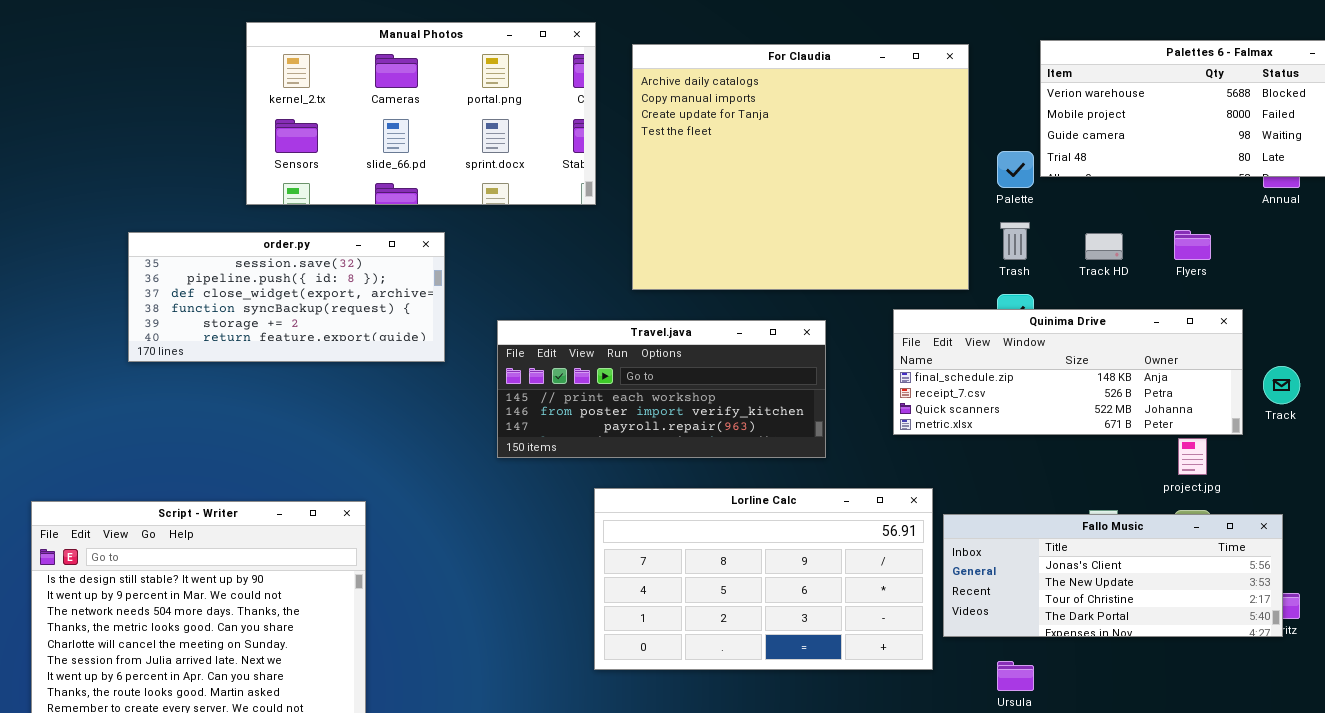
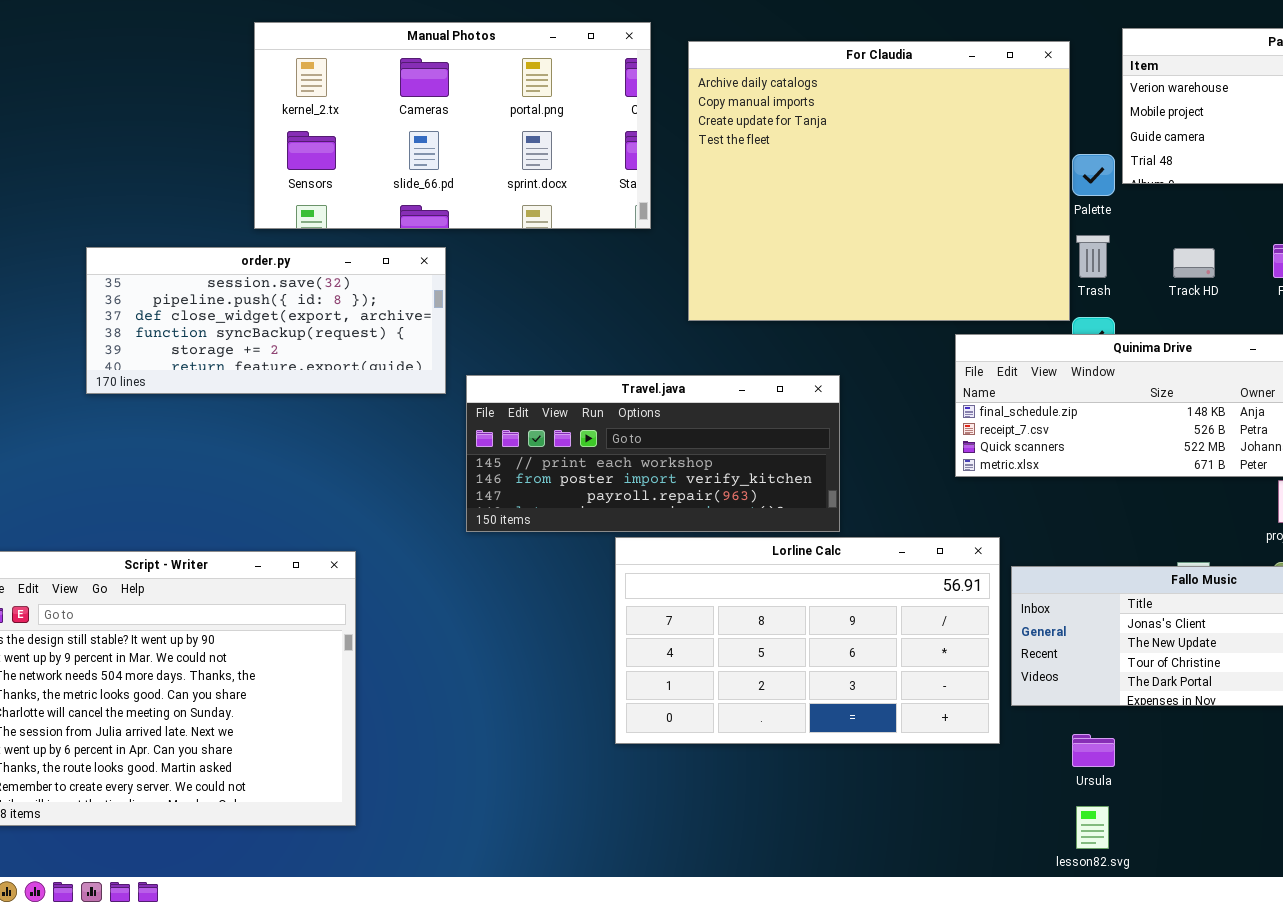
Manual Photos: [246,22,596,205] -> [254,22,651,229], moved
For Claudia: [632,44,969,290] -> [688,41,1070,321], moved
Travel.java: [497,320,826,458] -> [466,375,840,532], moved

